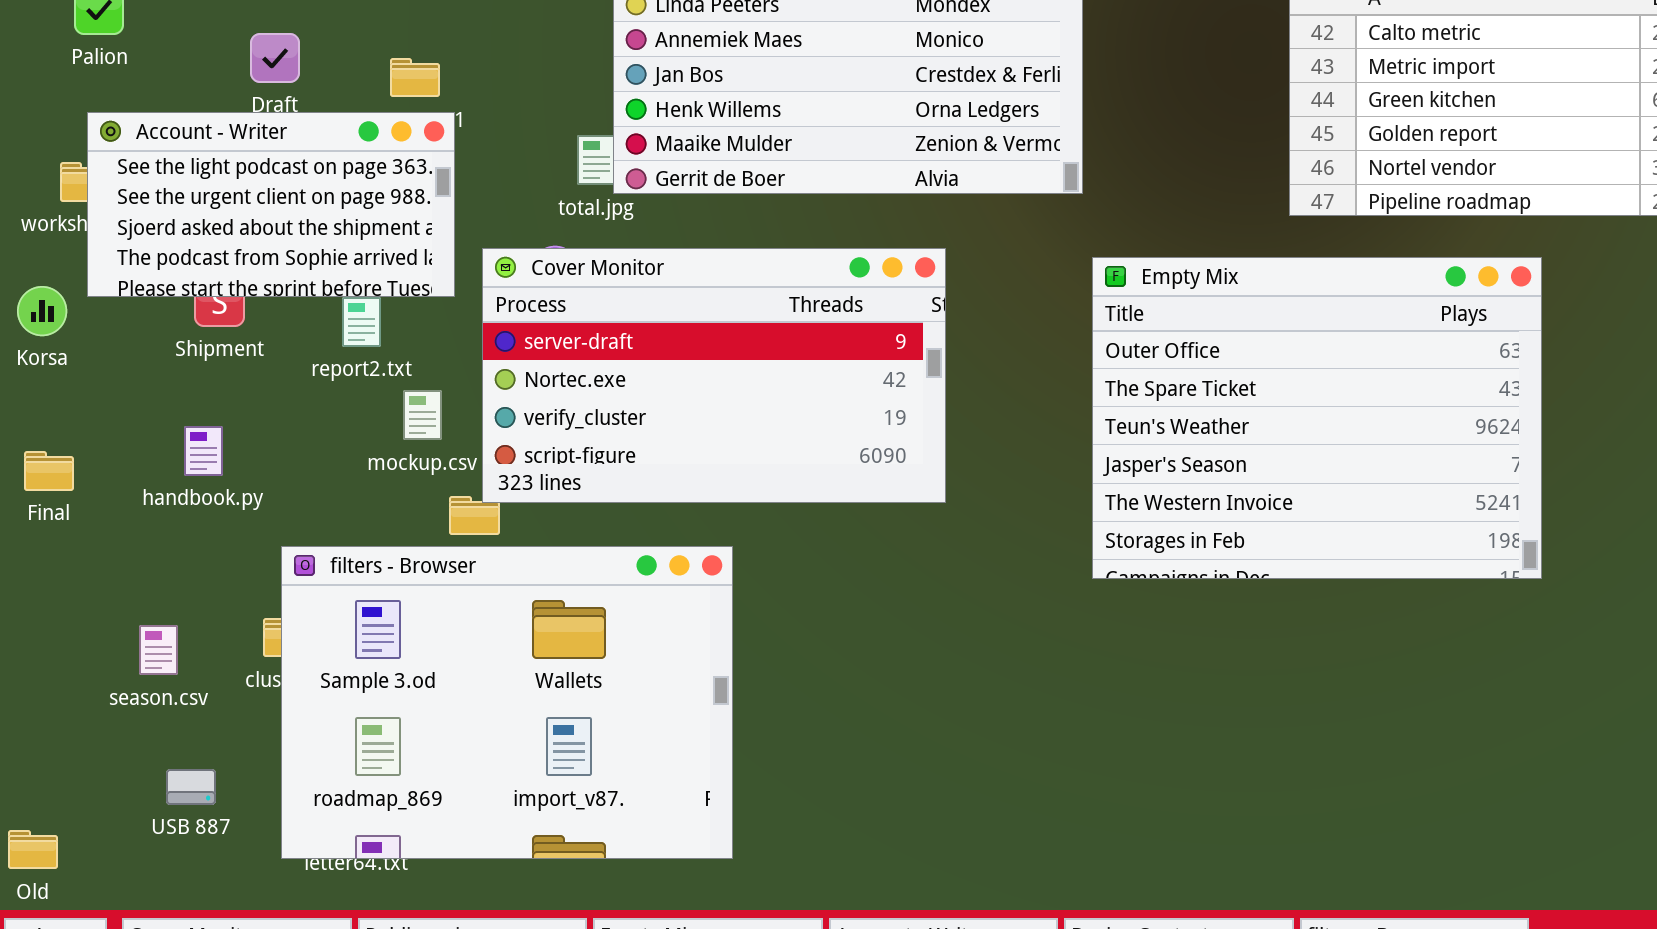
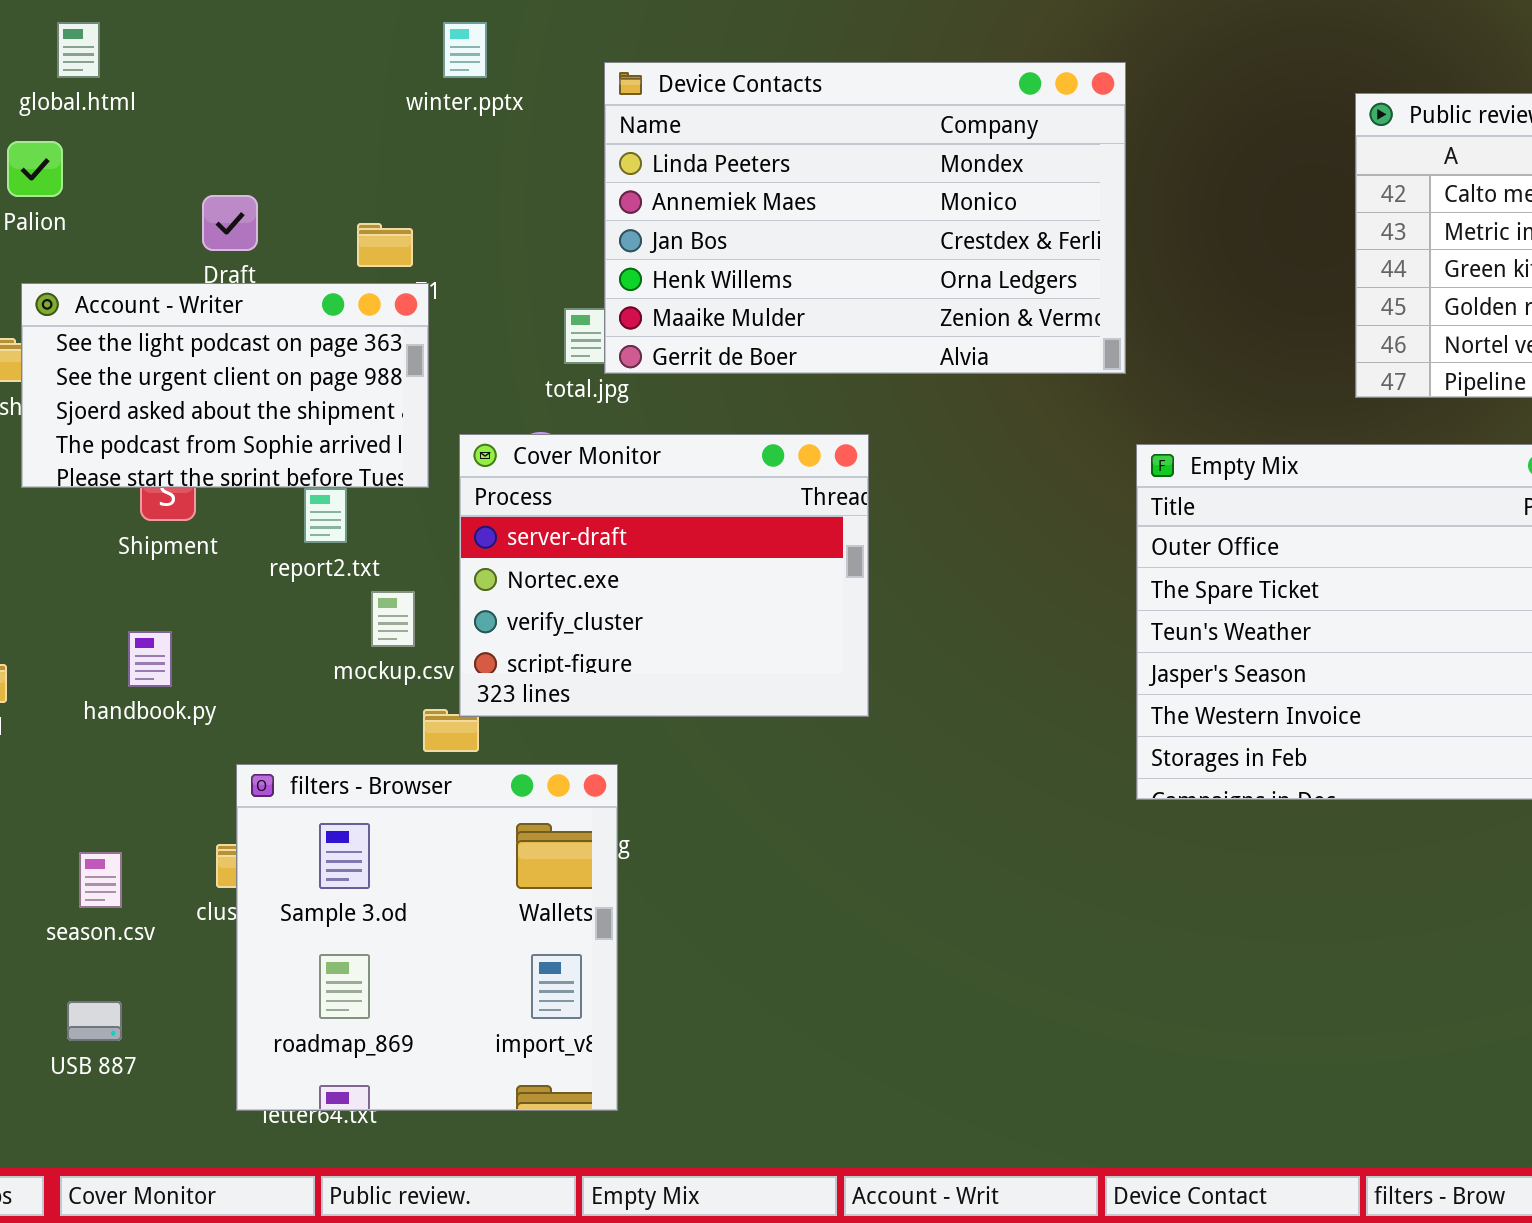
Cover Monitor: [482,248,946,503] -> [459,434,869,717], resized
filters - Browser: [281,546,733,859] -> [236,764,618,1111], resized
USB 887: [166,769,216,805] -> [67,1001,122,1041], moved

